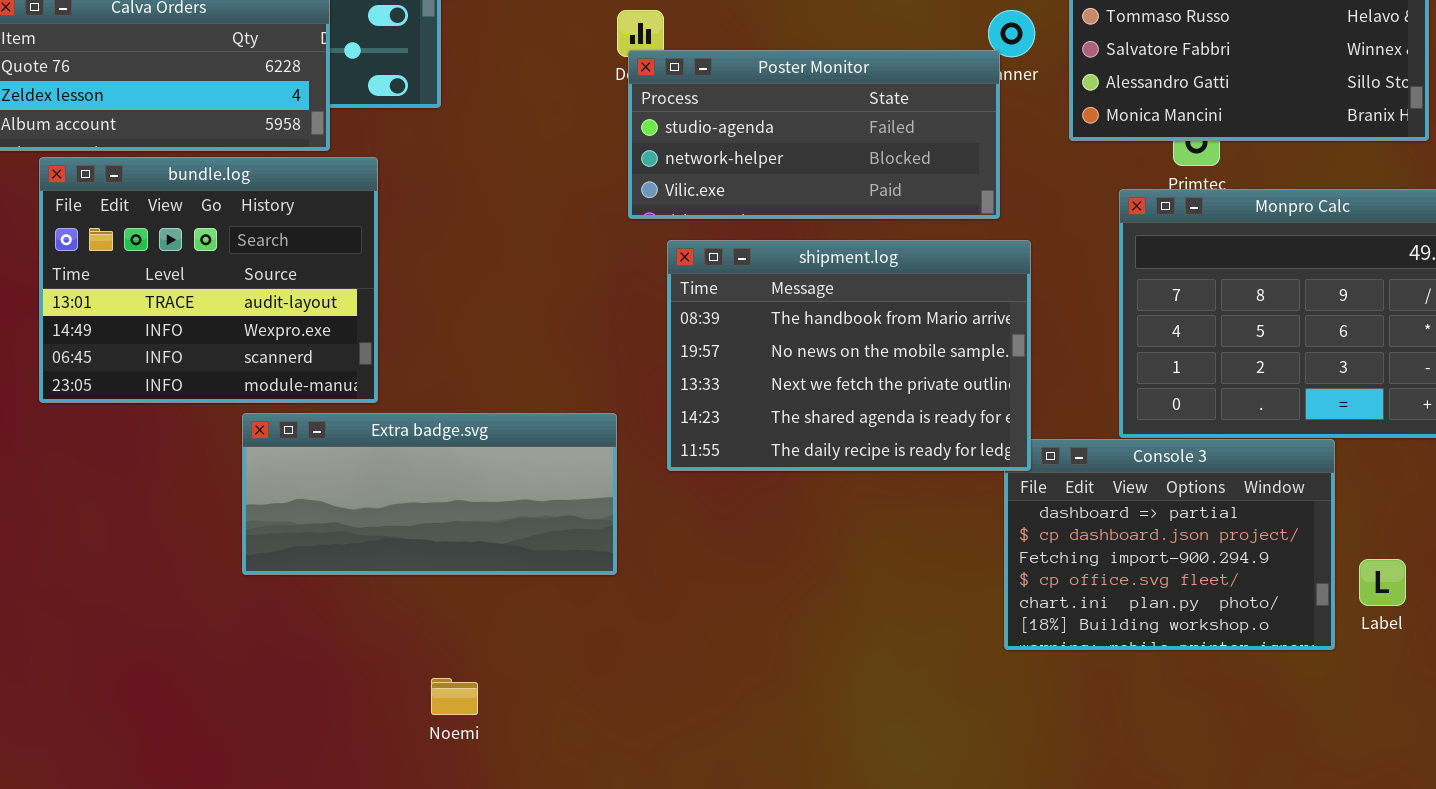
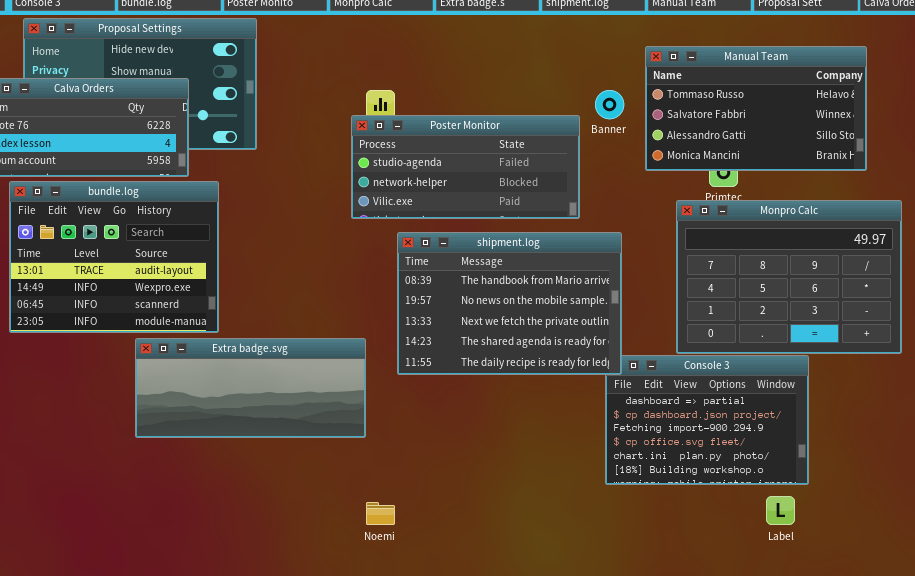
Poster Monitor: [628,50,1000,219] -> [351,115,580,219], moved
Label: [1359,559,1406,606] -> [766,496,795,525], moved
Noemi: [431,678,478,715] -> [366,502,395,525], moved

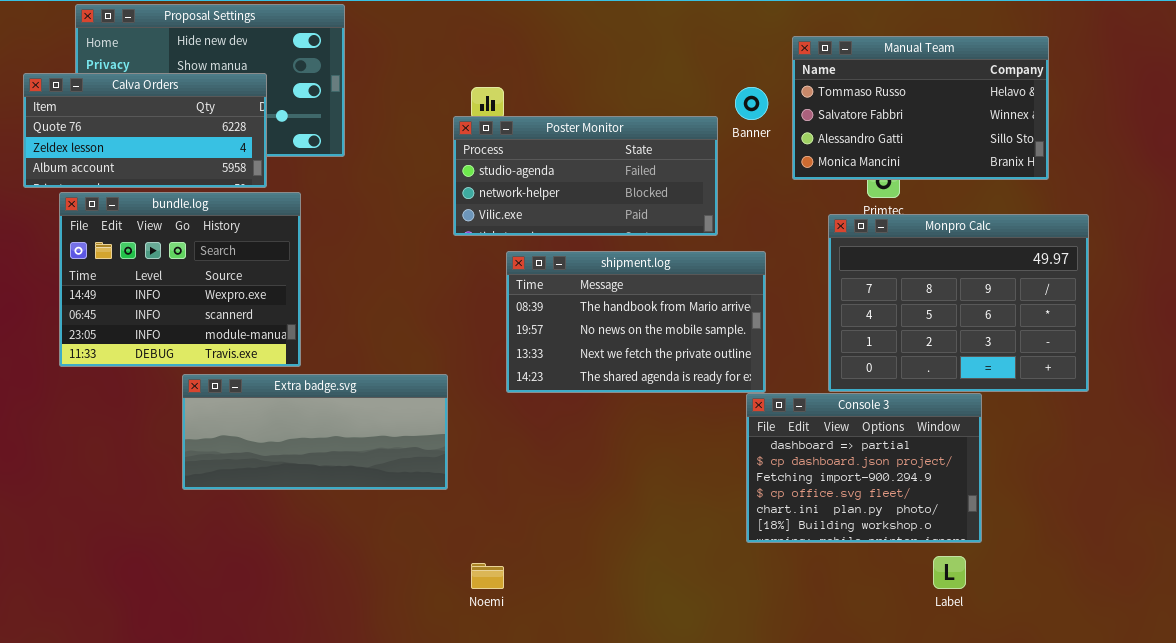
bundle.log: [9,181,219,333] -> [59,192,301,367], scrolled down 1 row
shipment.log: [397,232,622,375] -> [506,251,766,393], resized
Extra badge.svg: [135,338,366,438] -> [182,374,448,490], moved

